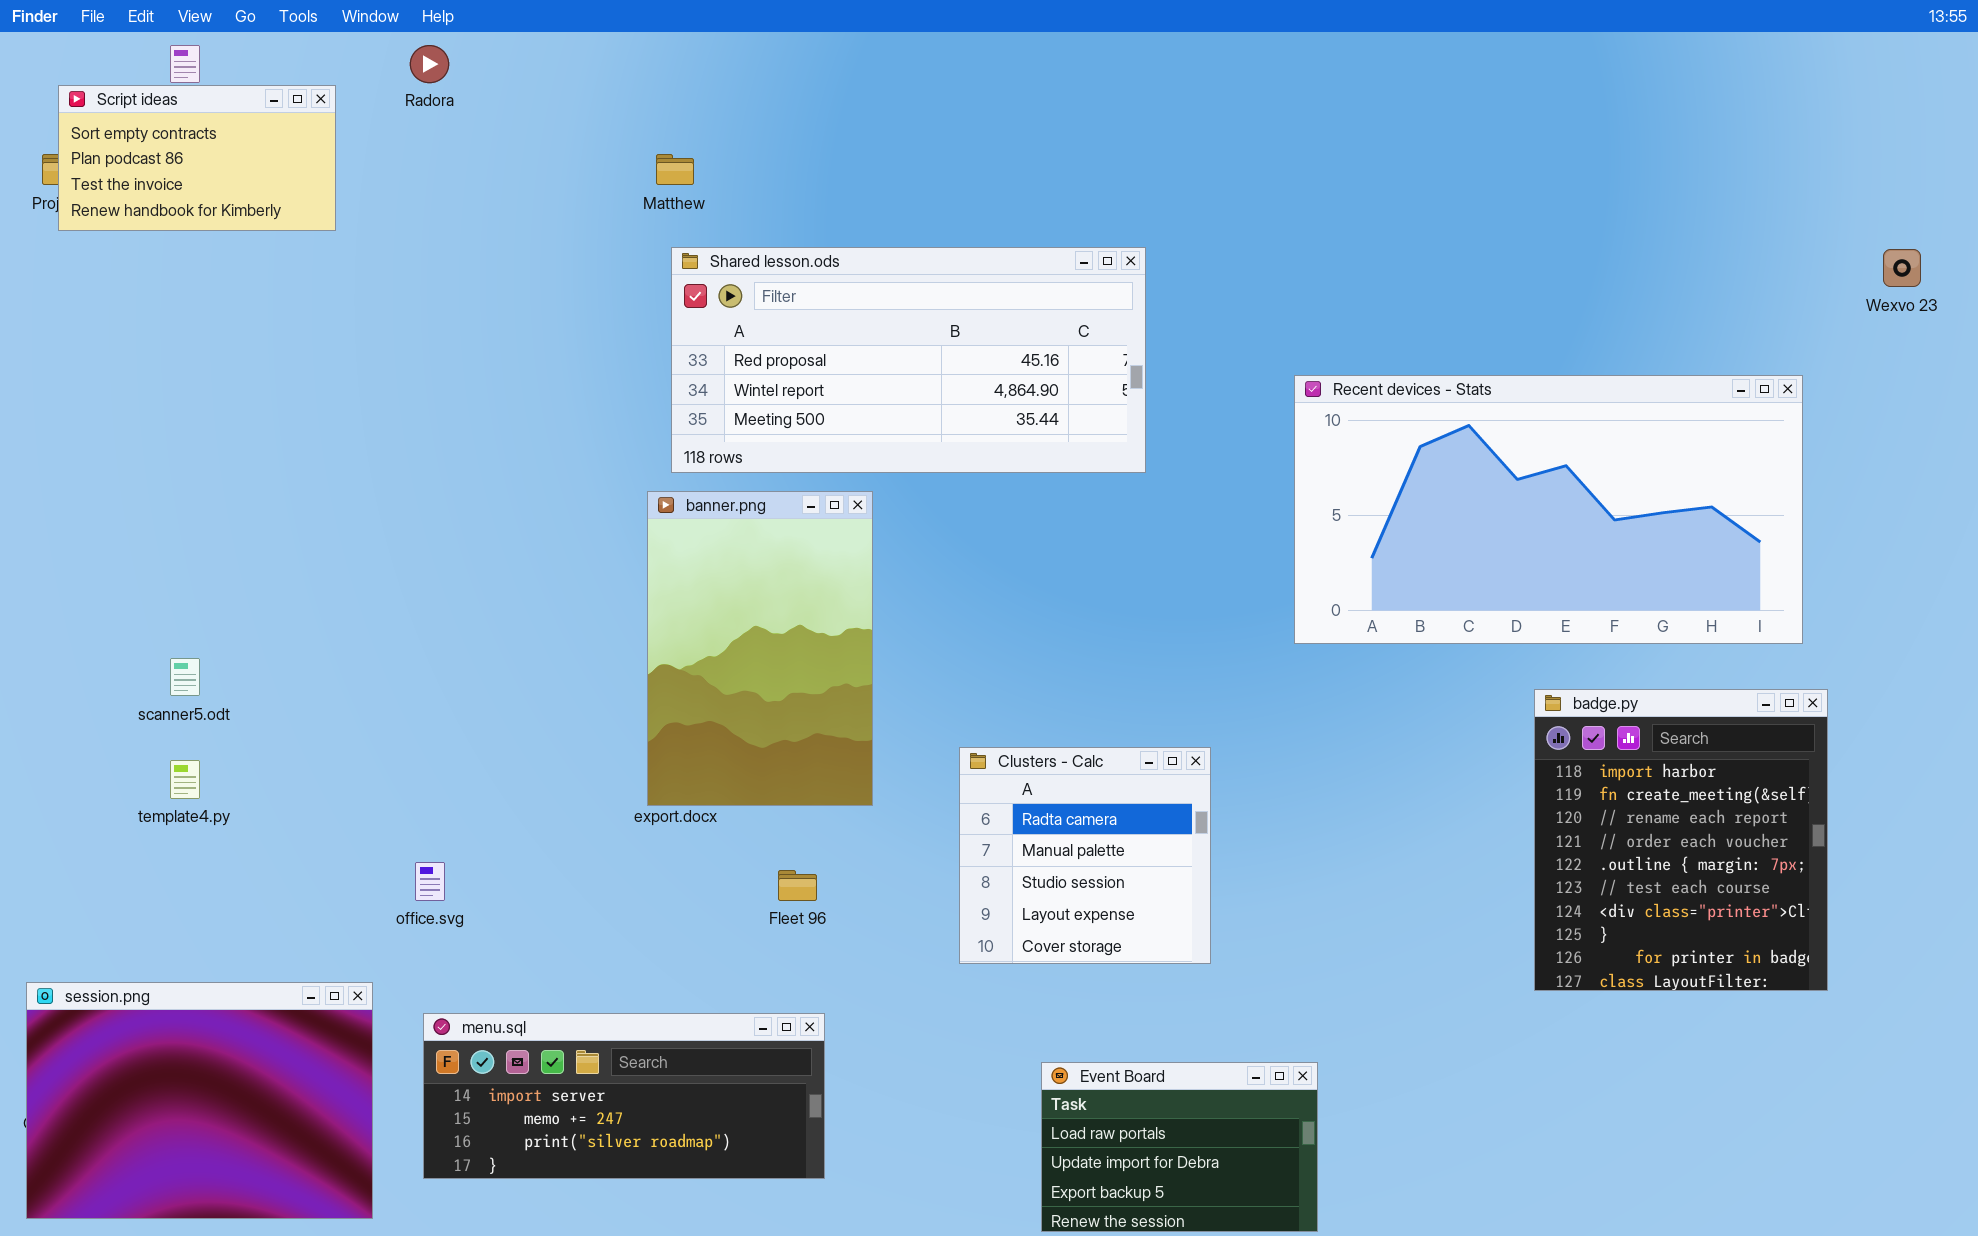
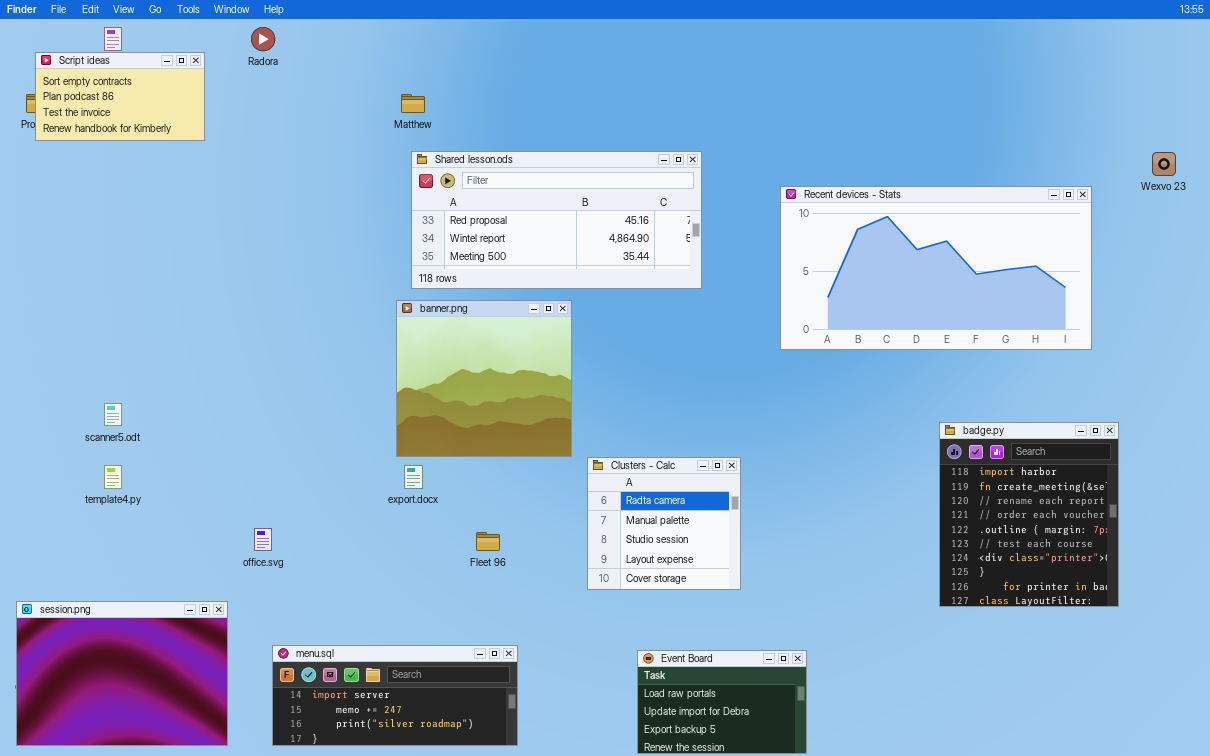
Recent devices - Stats: [1294,375,1803,644] -> [780,186,1092,350], moved
banner.png: [647,491,873,806] -> [396,300,572,457], resized
menu.sql: [423,1013,825,1179] -> [272,645,518,746], moved

